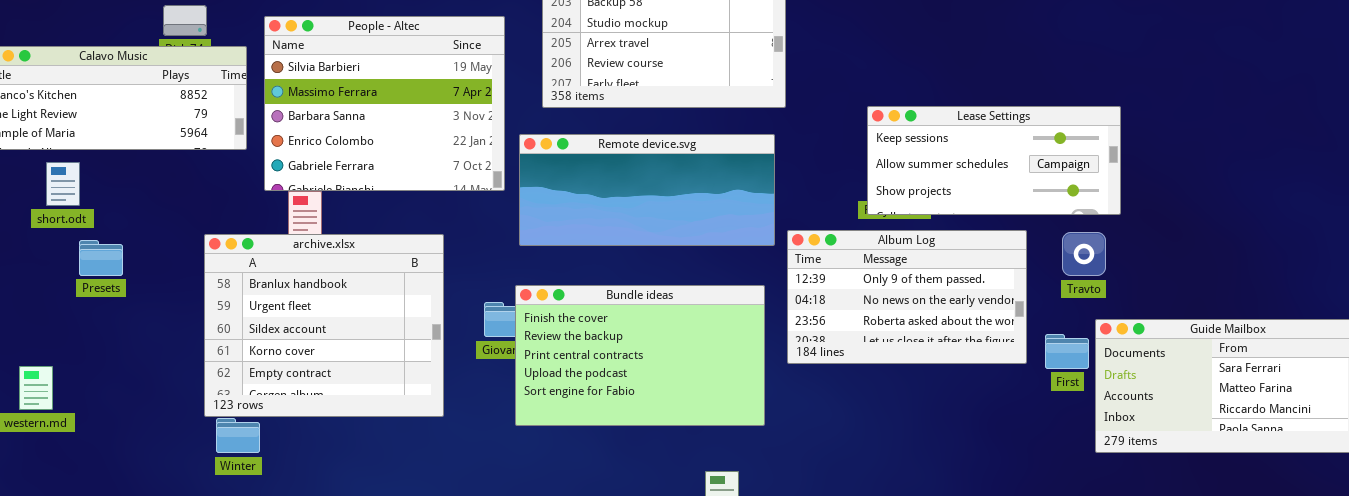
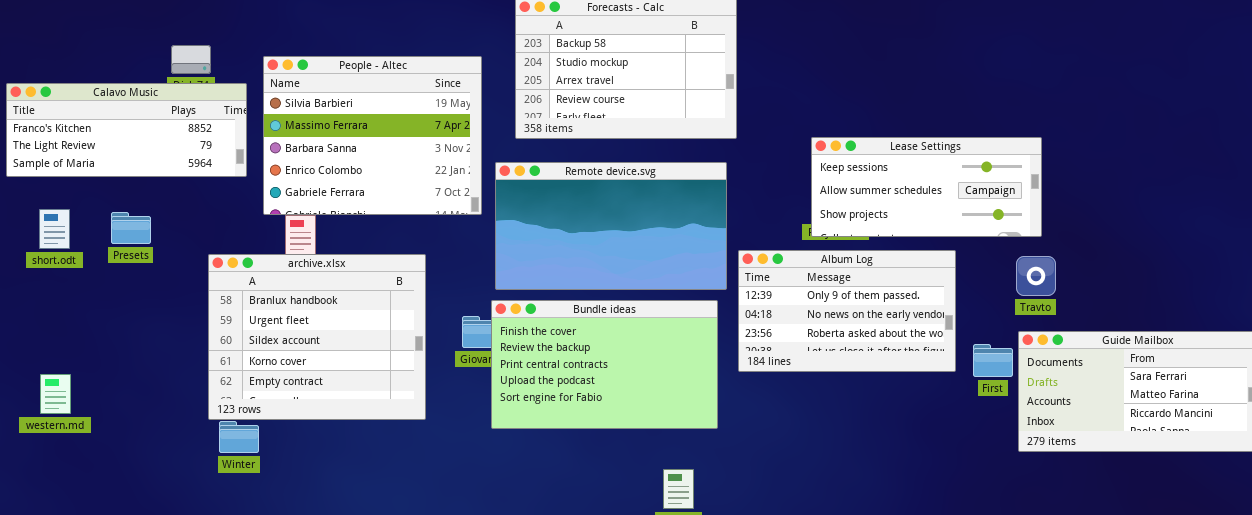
Remote device.svg: [519,134,775,246] -> [495,162,727,290], resized
short.odt: [46,162,80,206] -> [39,209,70,249], moved
Travto: [1062,232,1106,276] -> [1016,256,1056,296], moved
Presets: [79,240,123,276] -> [111,212,151,244], moved

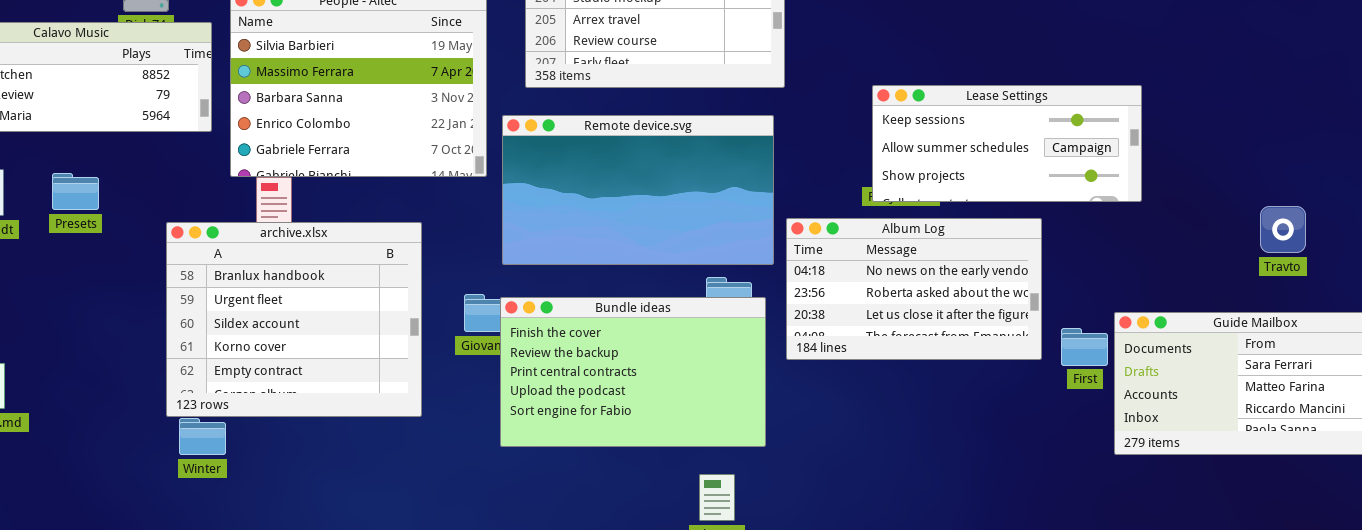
Album Log: [738,250,956,372] -> [786,218,1042,360], scrolled down 1 row
Travto: [1016,256,1056,296] -> [1260,206,1306,253], moved
Bundle ideas: [491,300,718,429] -> [500,297,766,447], moved

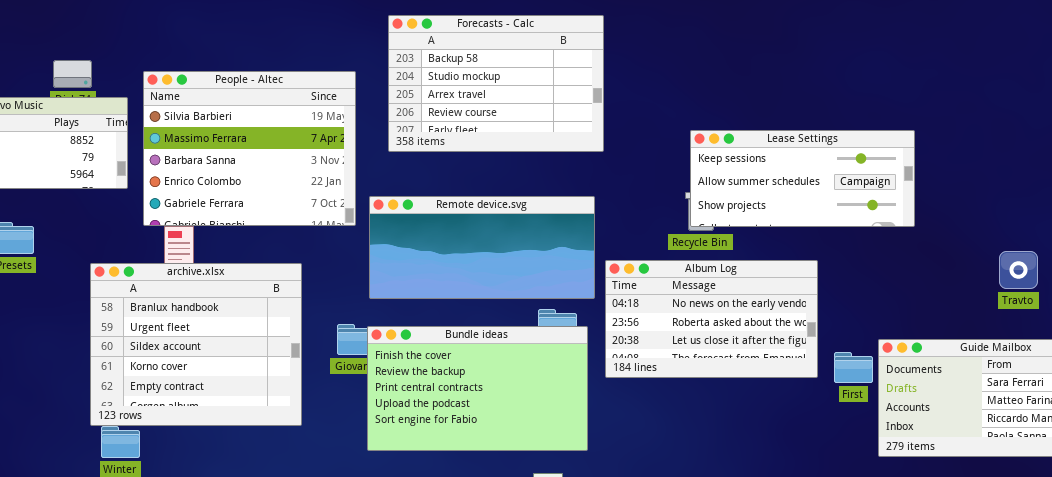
Lease Settings: [872,85,1142,202] -> [690,130,915,227], moved
Remote device.svg: [502,115,774,265] -> [369,196,595,299], resized

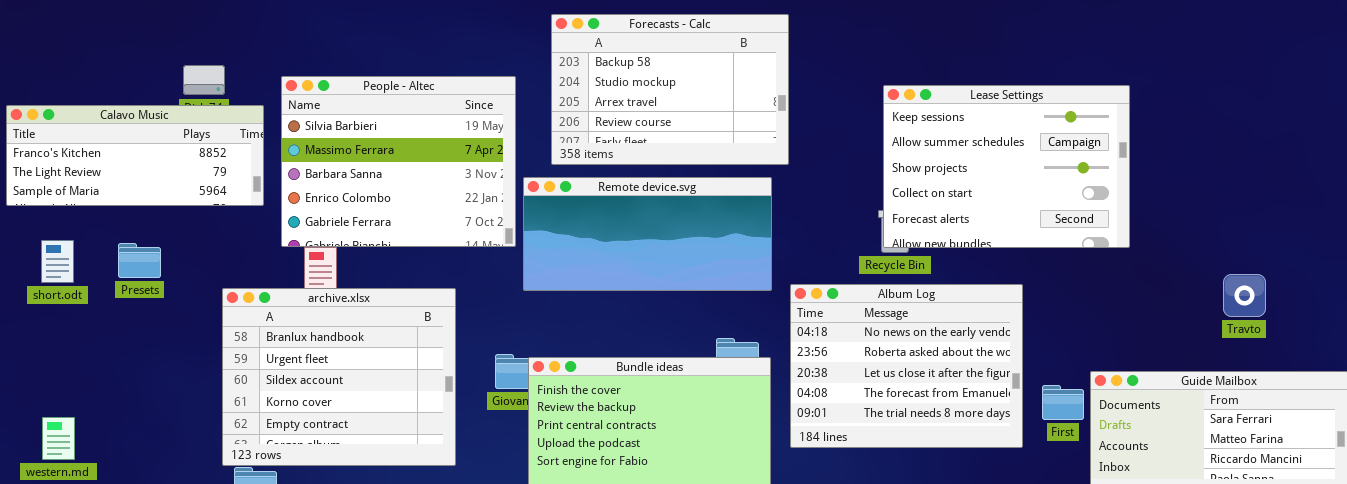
Lease Settings: [690,130,915,227] -> [883,85,1130,248], resized
Remote device.svg: [369,196,595,299] -> [523,177,772,291], moved
Album Log: [605,260,818,378] -> [790,284,1023,448], resized

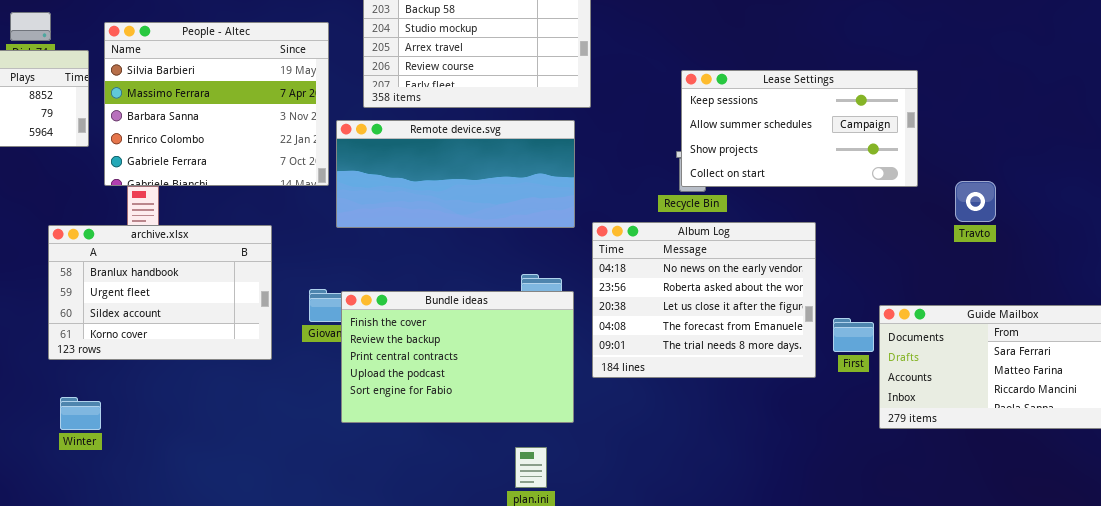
Lease Settings: [883,85,1130,248] -> [681,70,918,187], resized
Travto: [1223,274,1266,317] -> [955,181,996,222], moved
archive.xlsx: [222,288,456,466] -> [48,225,272,360], resized

